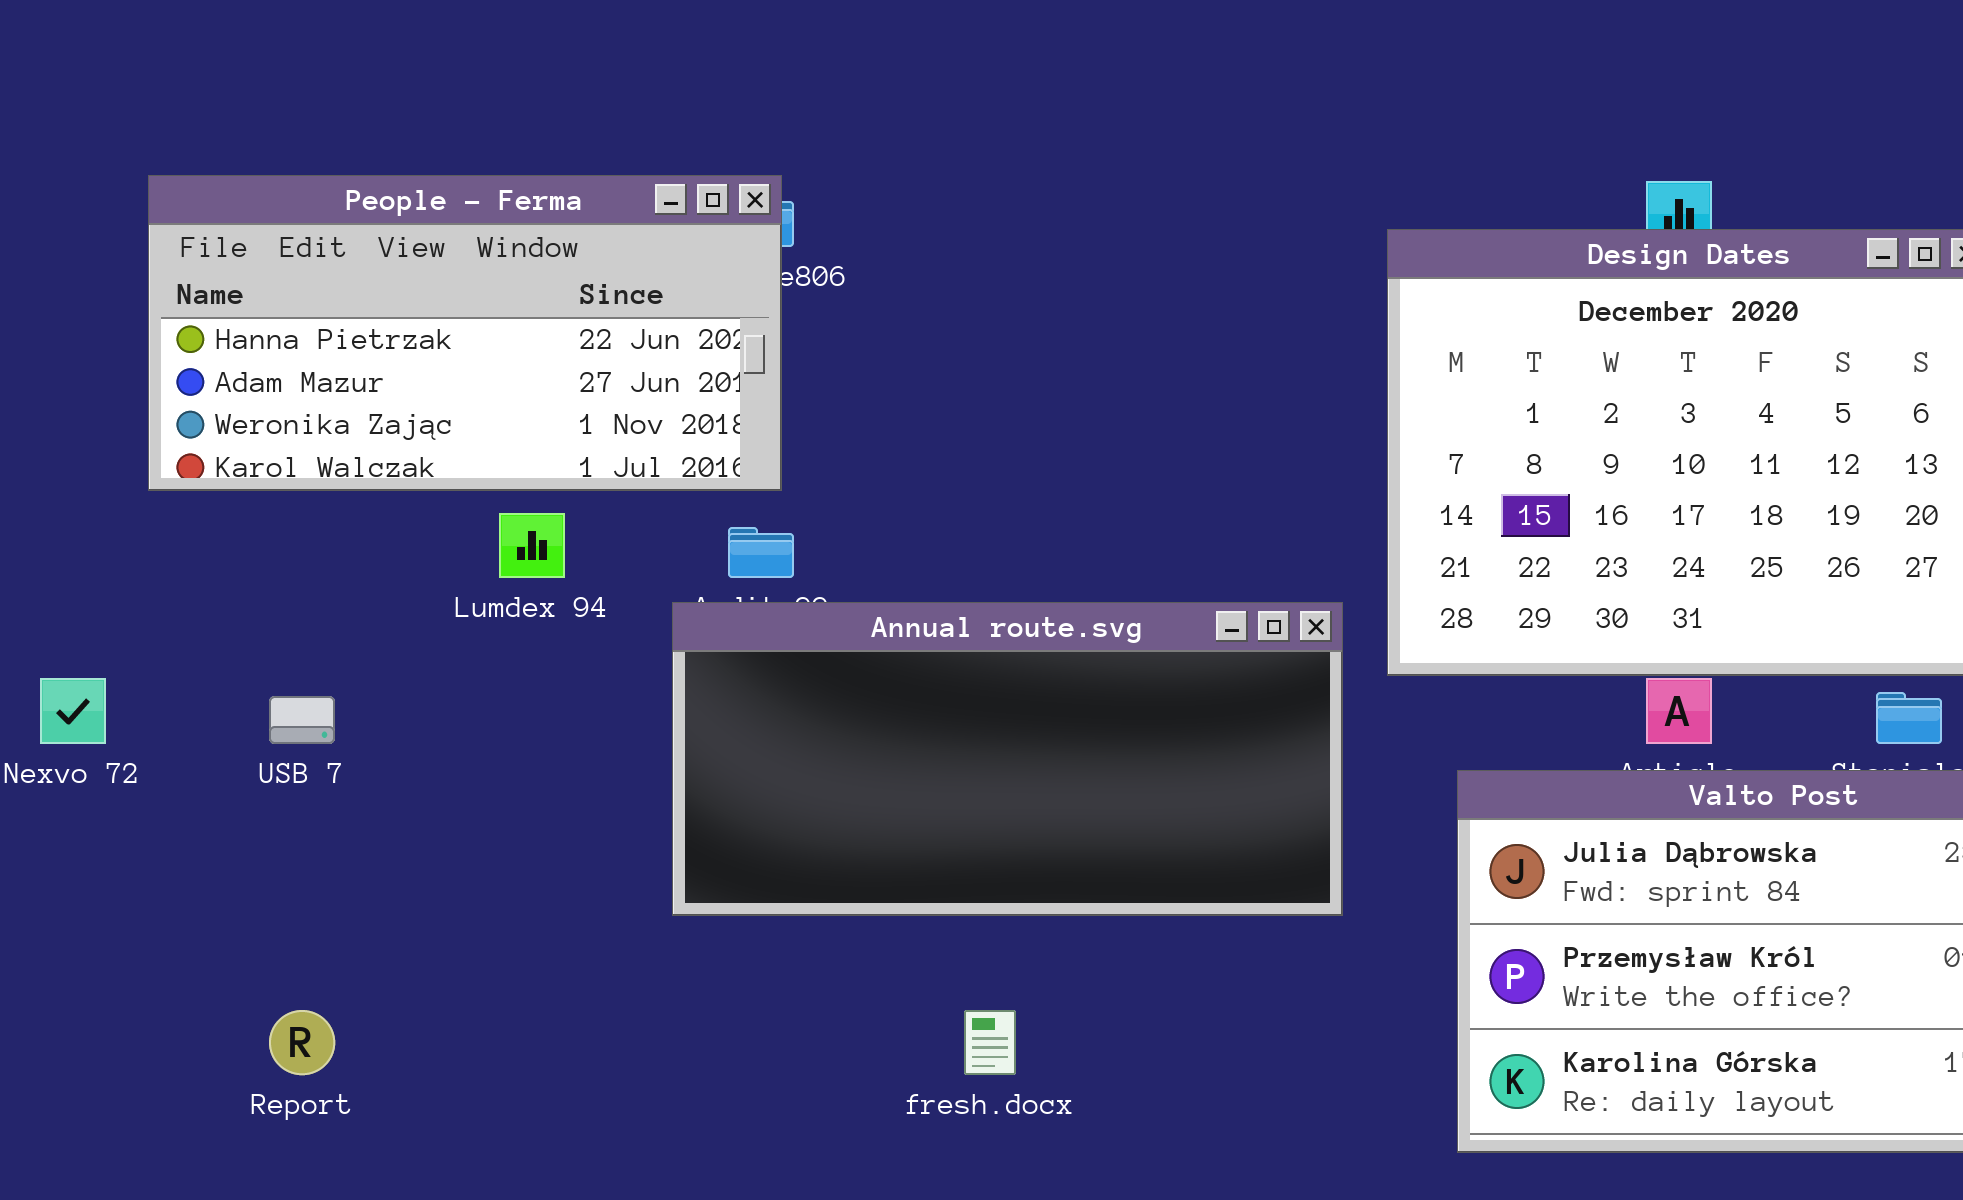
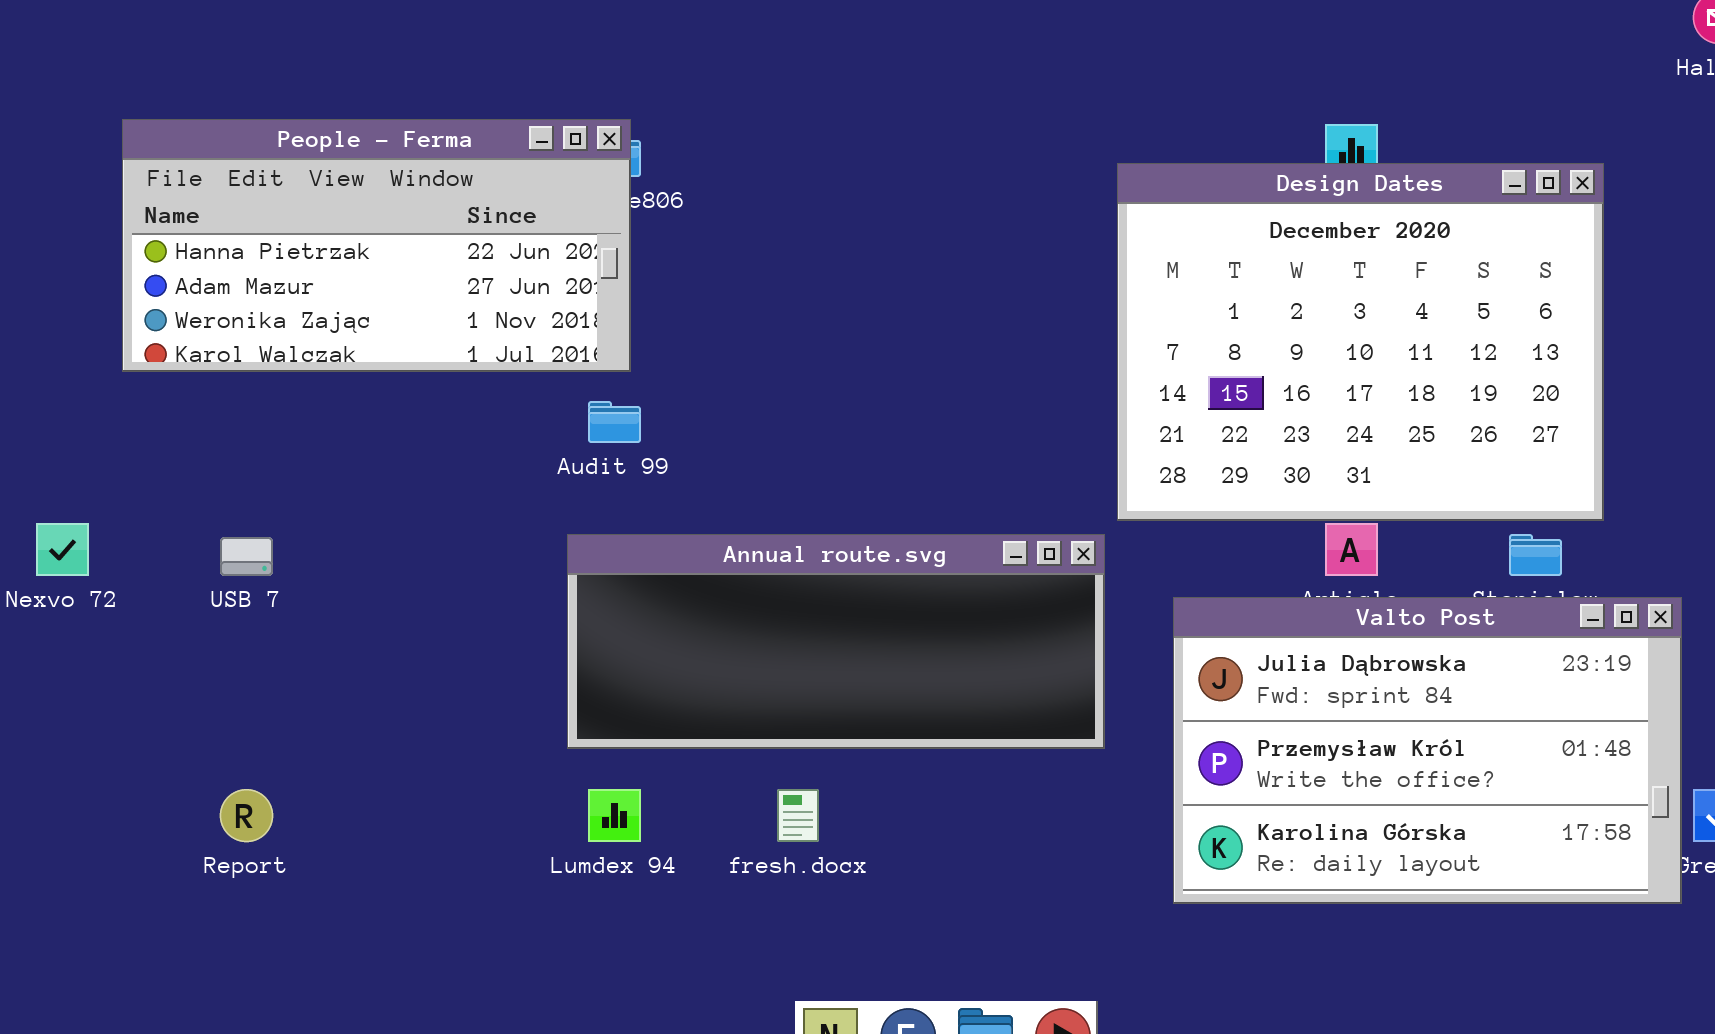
Lumdex 94: [499,513,565,578] -> [588,789,641,842], moved
Annual route.svg: [672,602,1343,916] -> [567,534,1105,749], moved, resized

